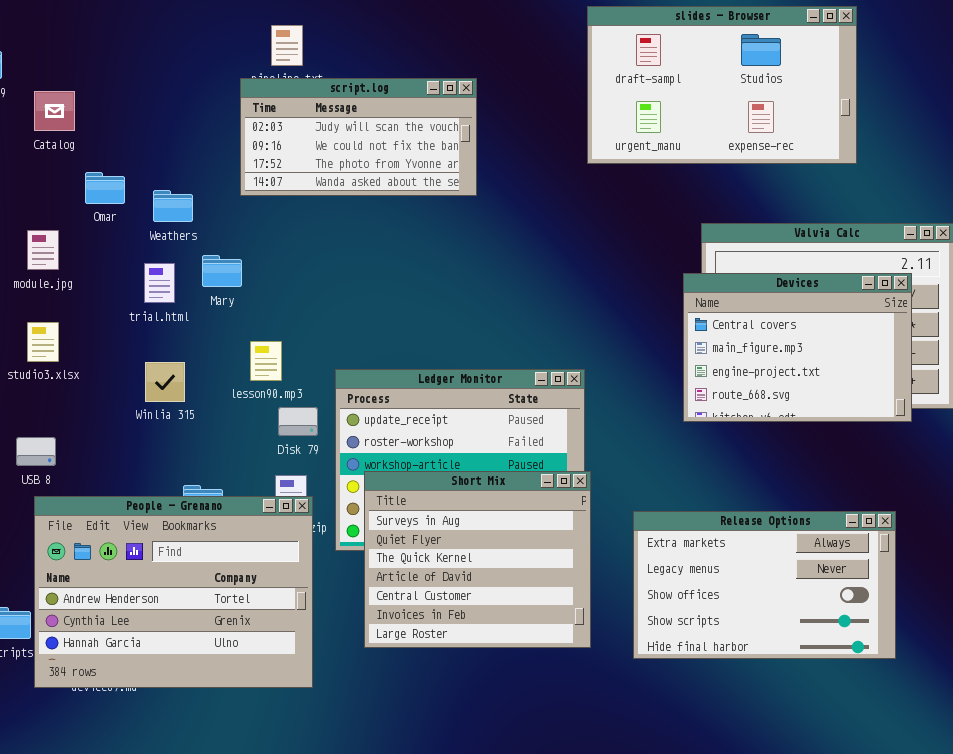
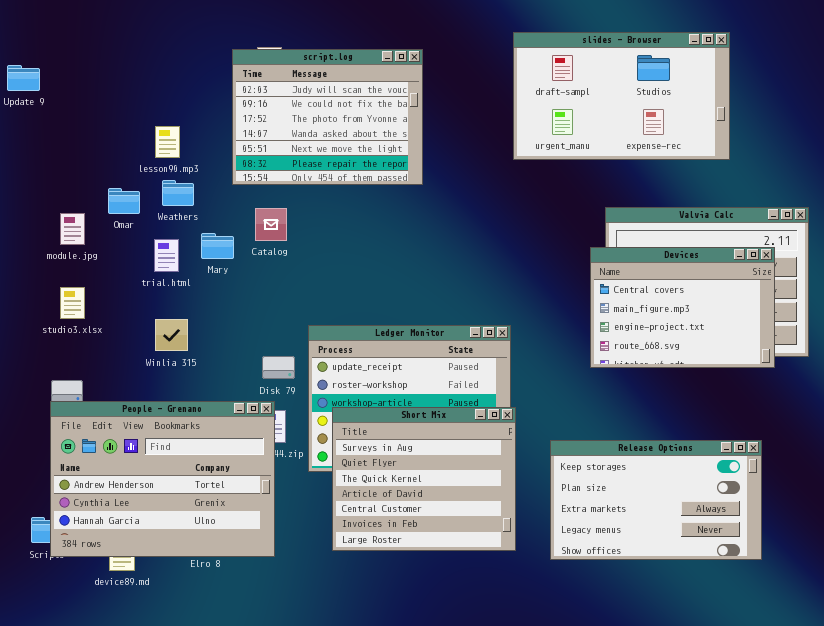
script.log: [240,78,477,196] -> [232,49,423,185], resized
Catalog: [34,91,75,131] -> [255,208,287,241], moved
Omar: [85,172,125,204] -> [108,188,140,214], moved
lesson90.mp3: [250,341,282,381] -> [155,126,180,158], moved
People - Grenano: [34,496,313,688] -> [50,401,275,557], moved
Release Options: [633,511,896,659] -> [550,440,762,560], scrolled up 2 rows

